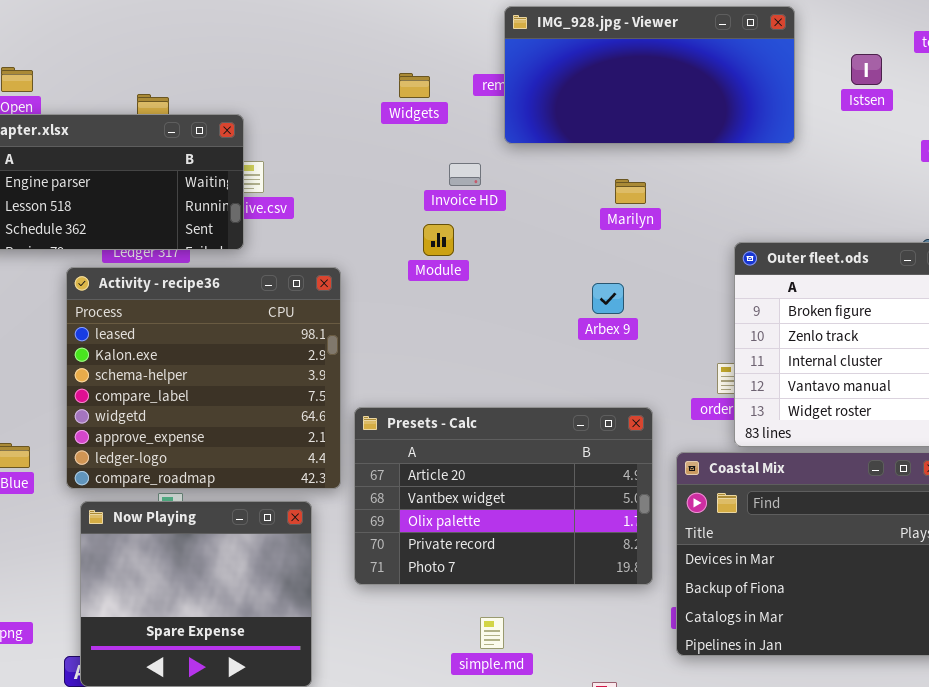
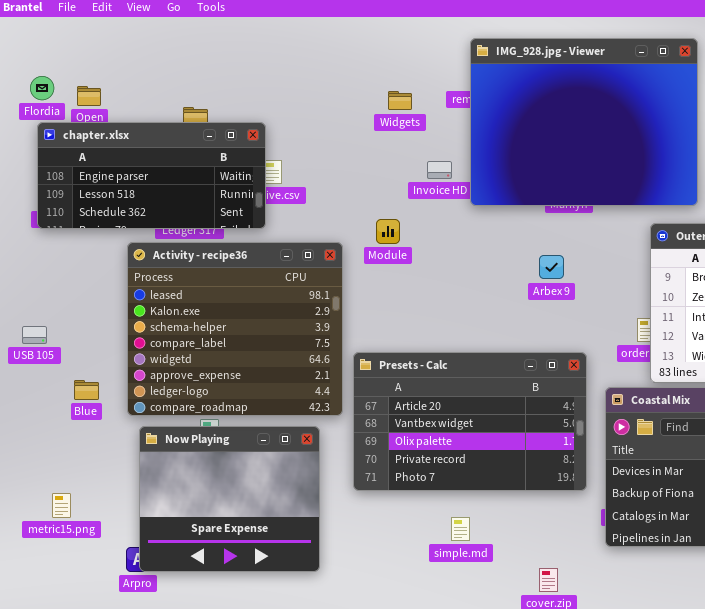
IMG_928.jpg - Viewer: [504,6,795,144] -> [470,38,698,206], resized
Module: [423,224,454,256] -> [376,219,400,244], moved

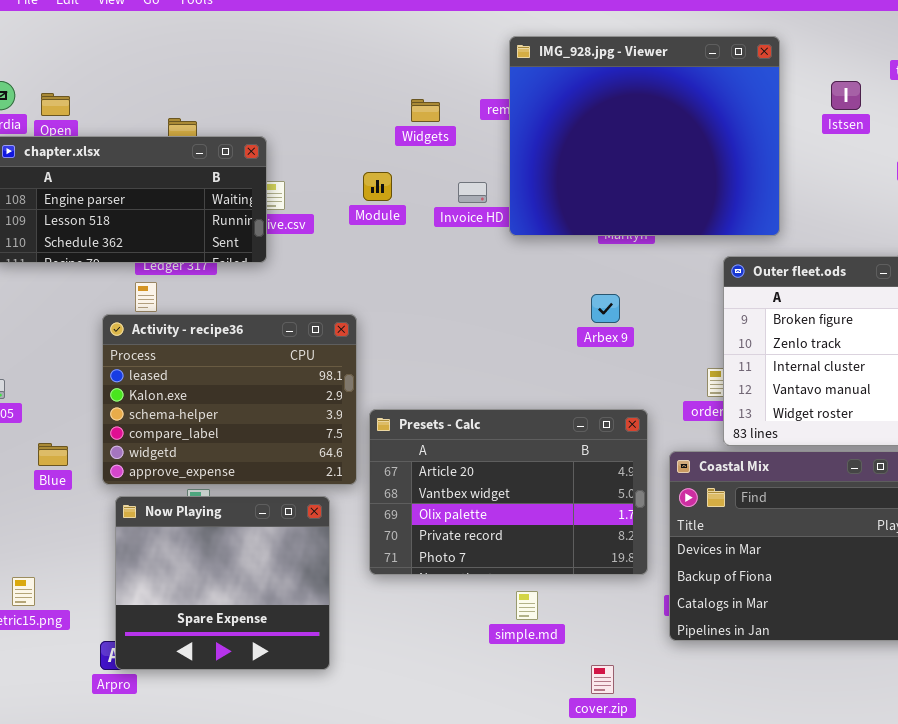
Module: [376,219,400,244] -> [363,172,392,201], moved
Activity - recipe36: [127,242,343,416] -> [102,314,357,485], resized
simple.md: [451,517,470,541] -> [516,591,538,620], moved

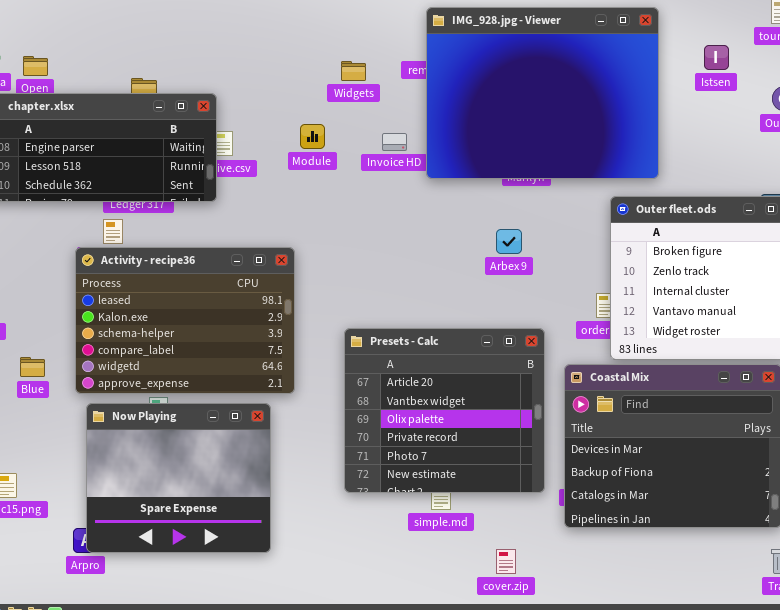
Presets - Calc: [369,409,648,575] -> [344,328,545,493], resized

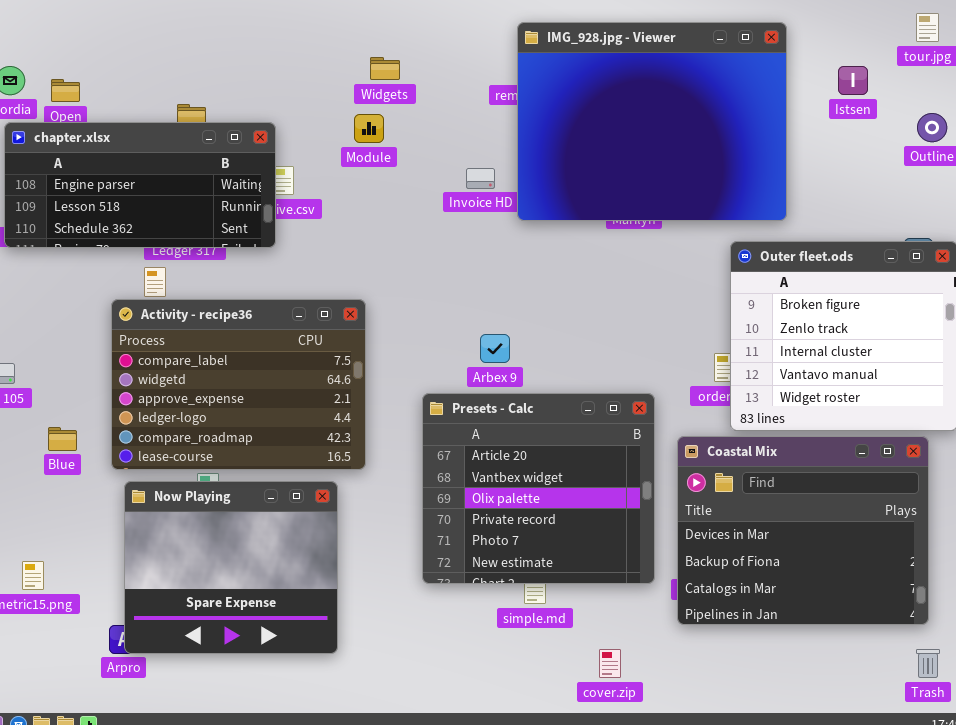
Widgets: [341,61,366,81] -> [370,57,400,80], moved
Module: [300,124,325,149] -> [354,114,384,143], moved
Arbex 9: [496,229,522,254] -> [480,334,510,363], moved
Activity - recipe36: [75,247,295,394] -> [111,299,366,470], scrolled down 3 rows

